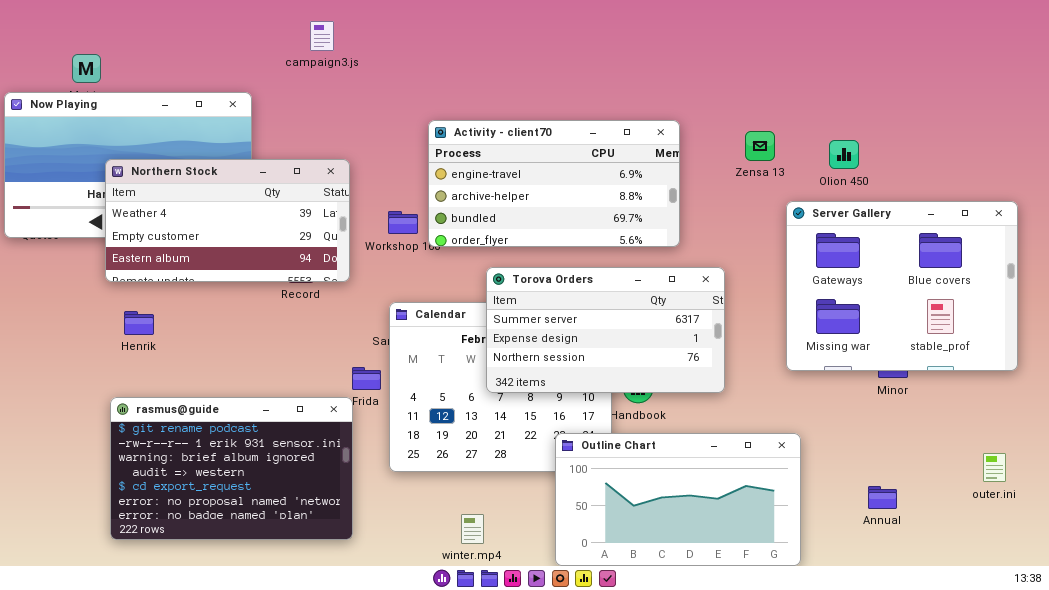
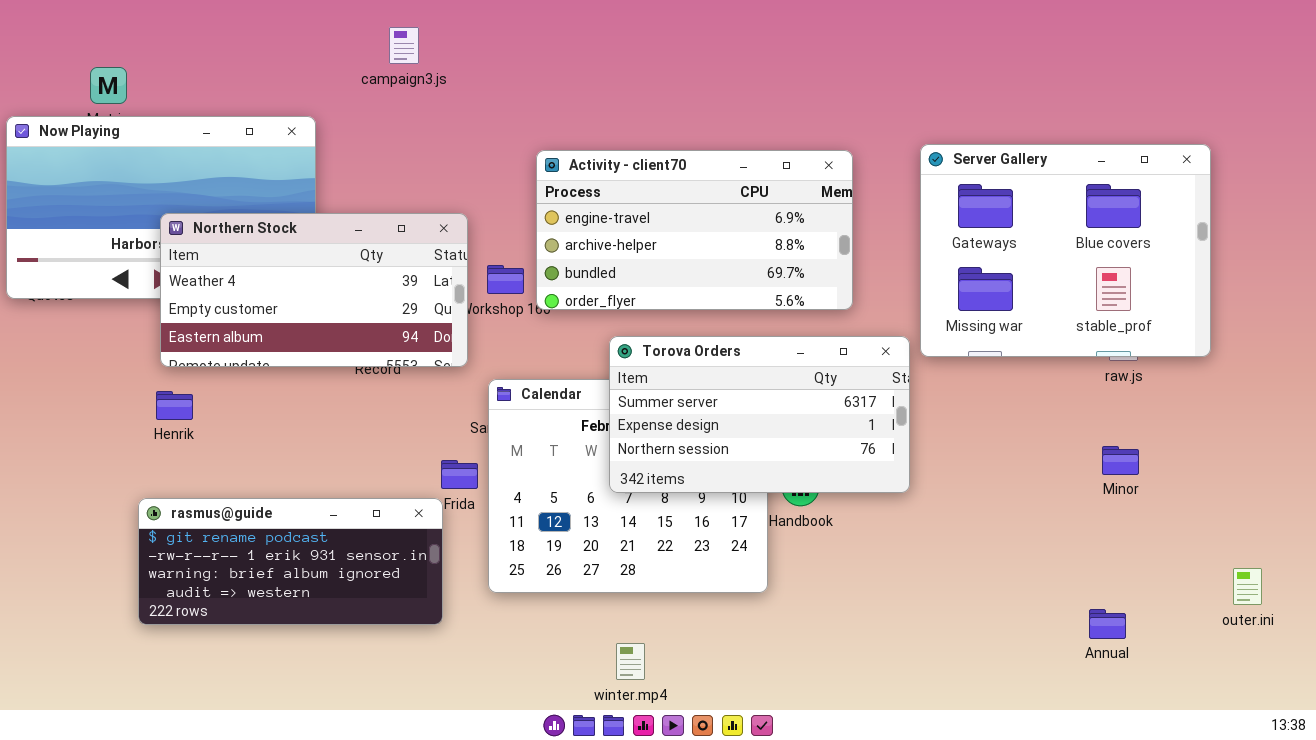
Northern Stock: [105,159,350,282] -> [160,213,468,367], moved
Server Gallery: [786,201,1018,371] -> [920,144,1211,357], moved
rasmus@guide: [110,397,353,540] -> [138,498,443,625], resized
Outline Chart: [555,433,801,566] -> none, closed
winter.mp4: [461,514,484,544] -> [616,643,645,680], moved

